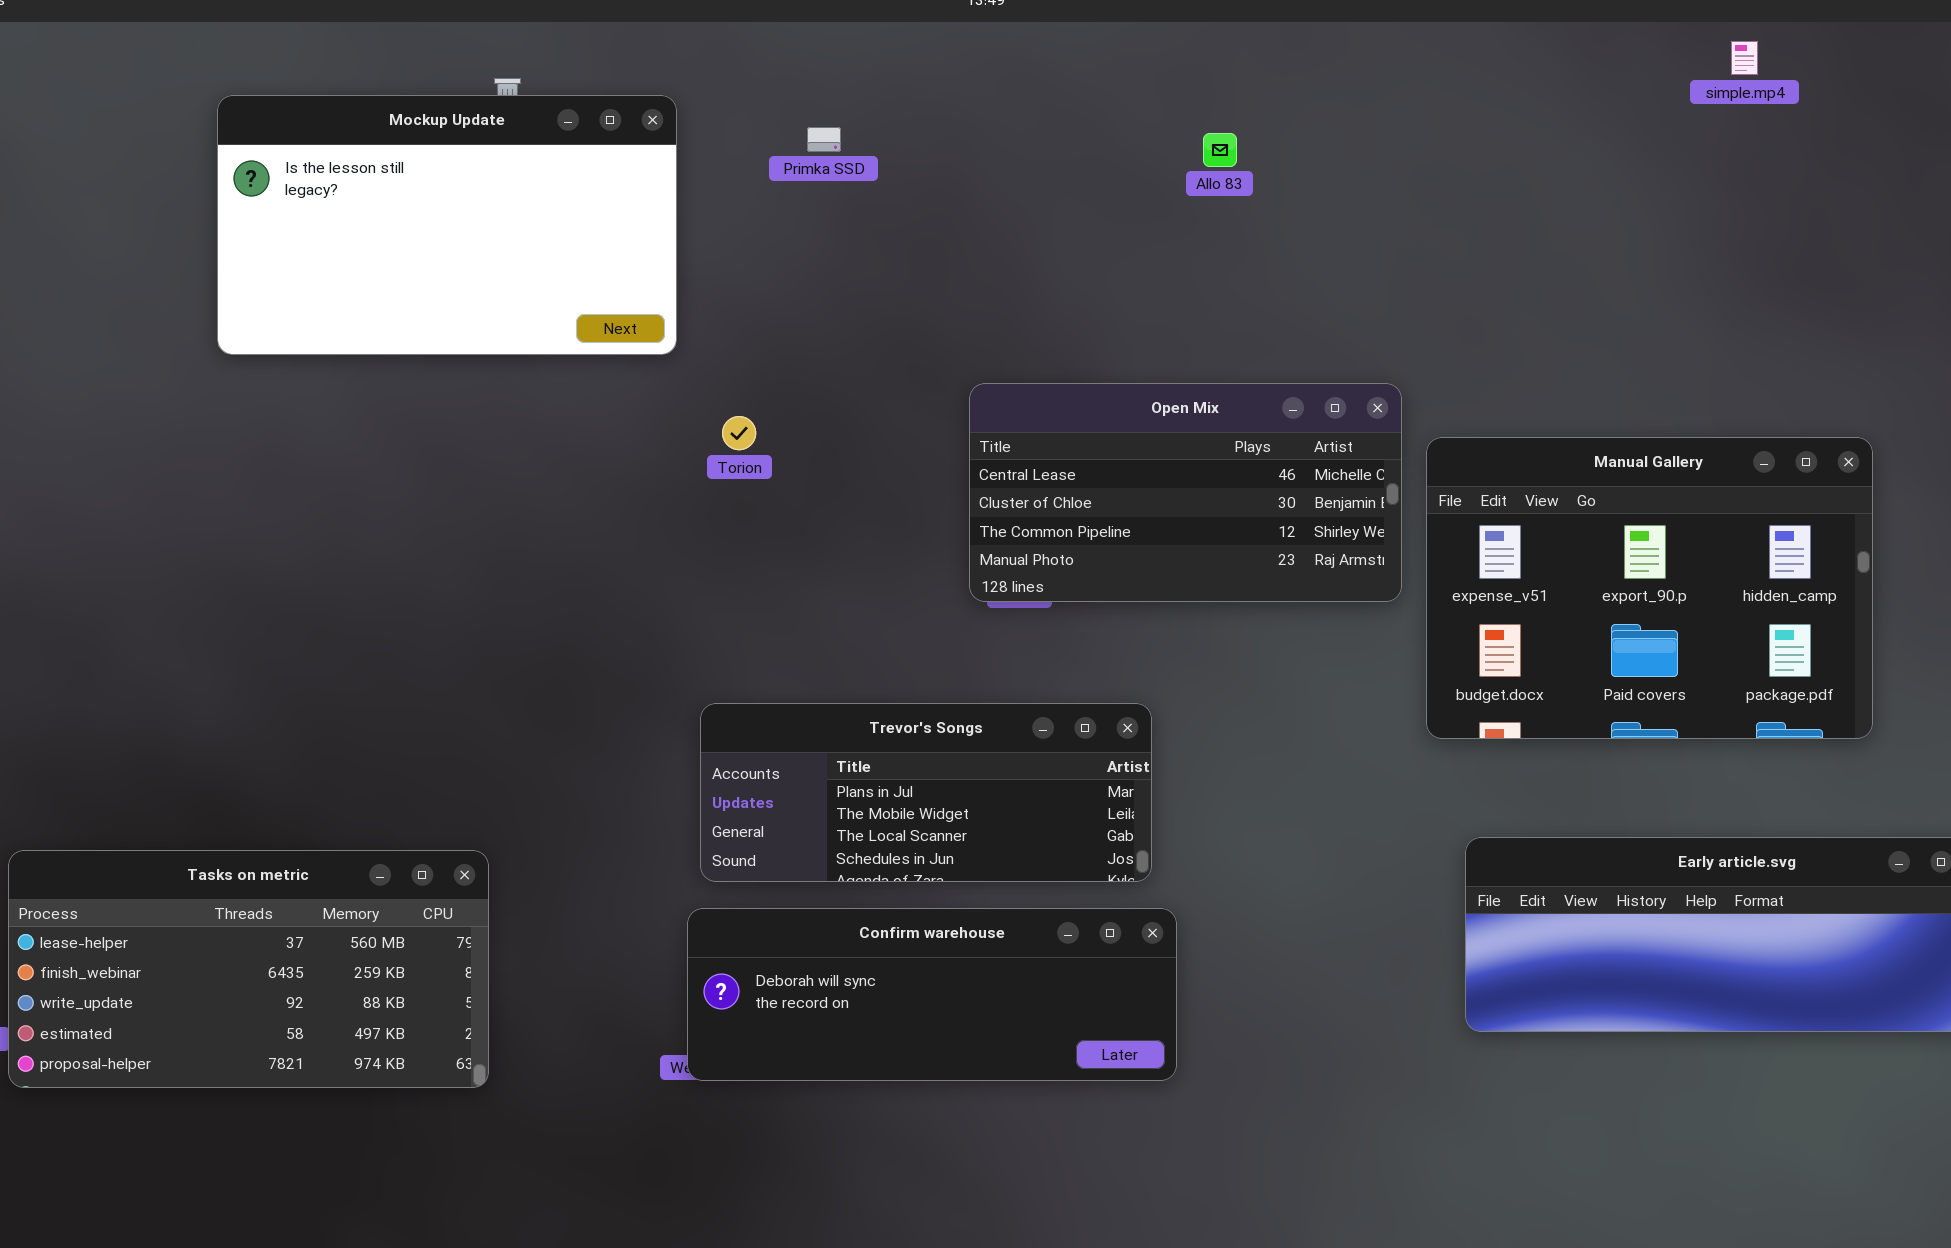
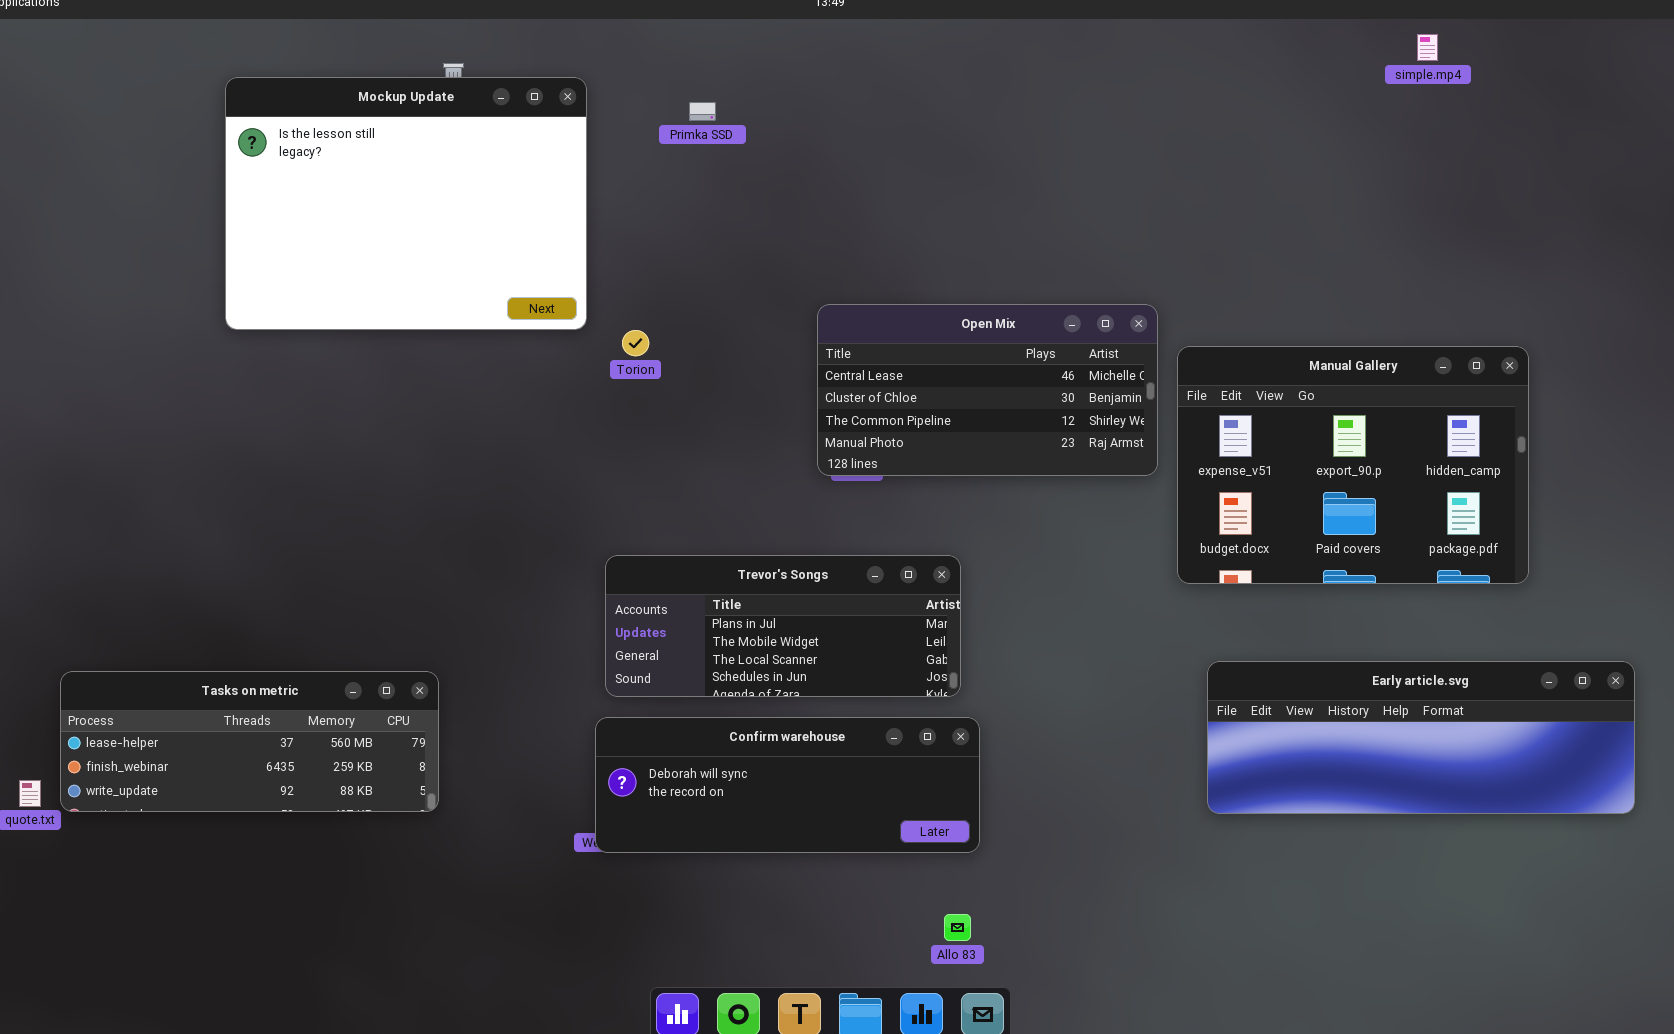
Mockup Update: [217,95,677,355] -> [225,77,587,330], resized
Allo 83: [1203,133,1237,167] -> [944,914,971,941], moved
Tasks on metric: [8,850,489,1088] -> [60,671,439,812], resized

